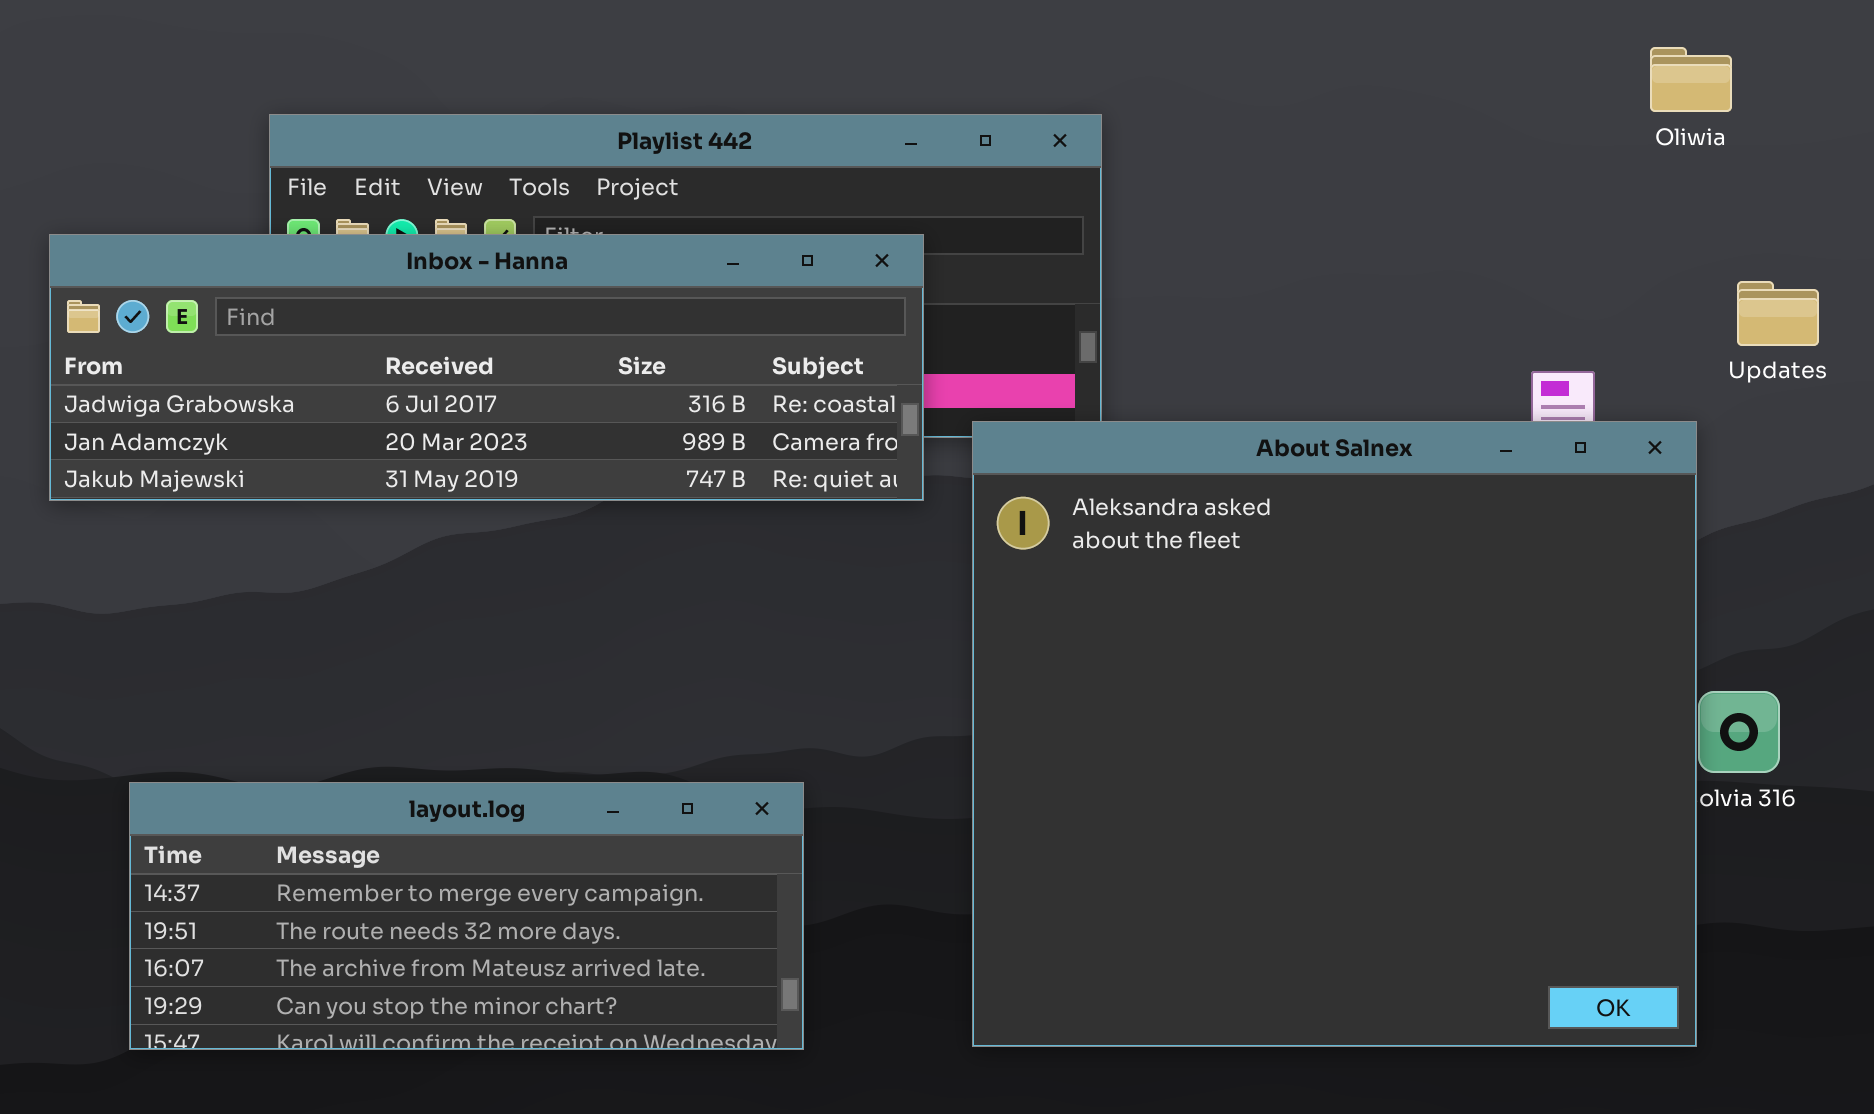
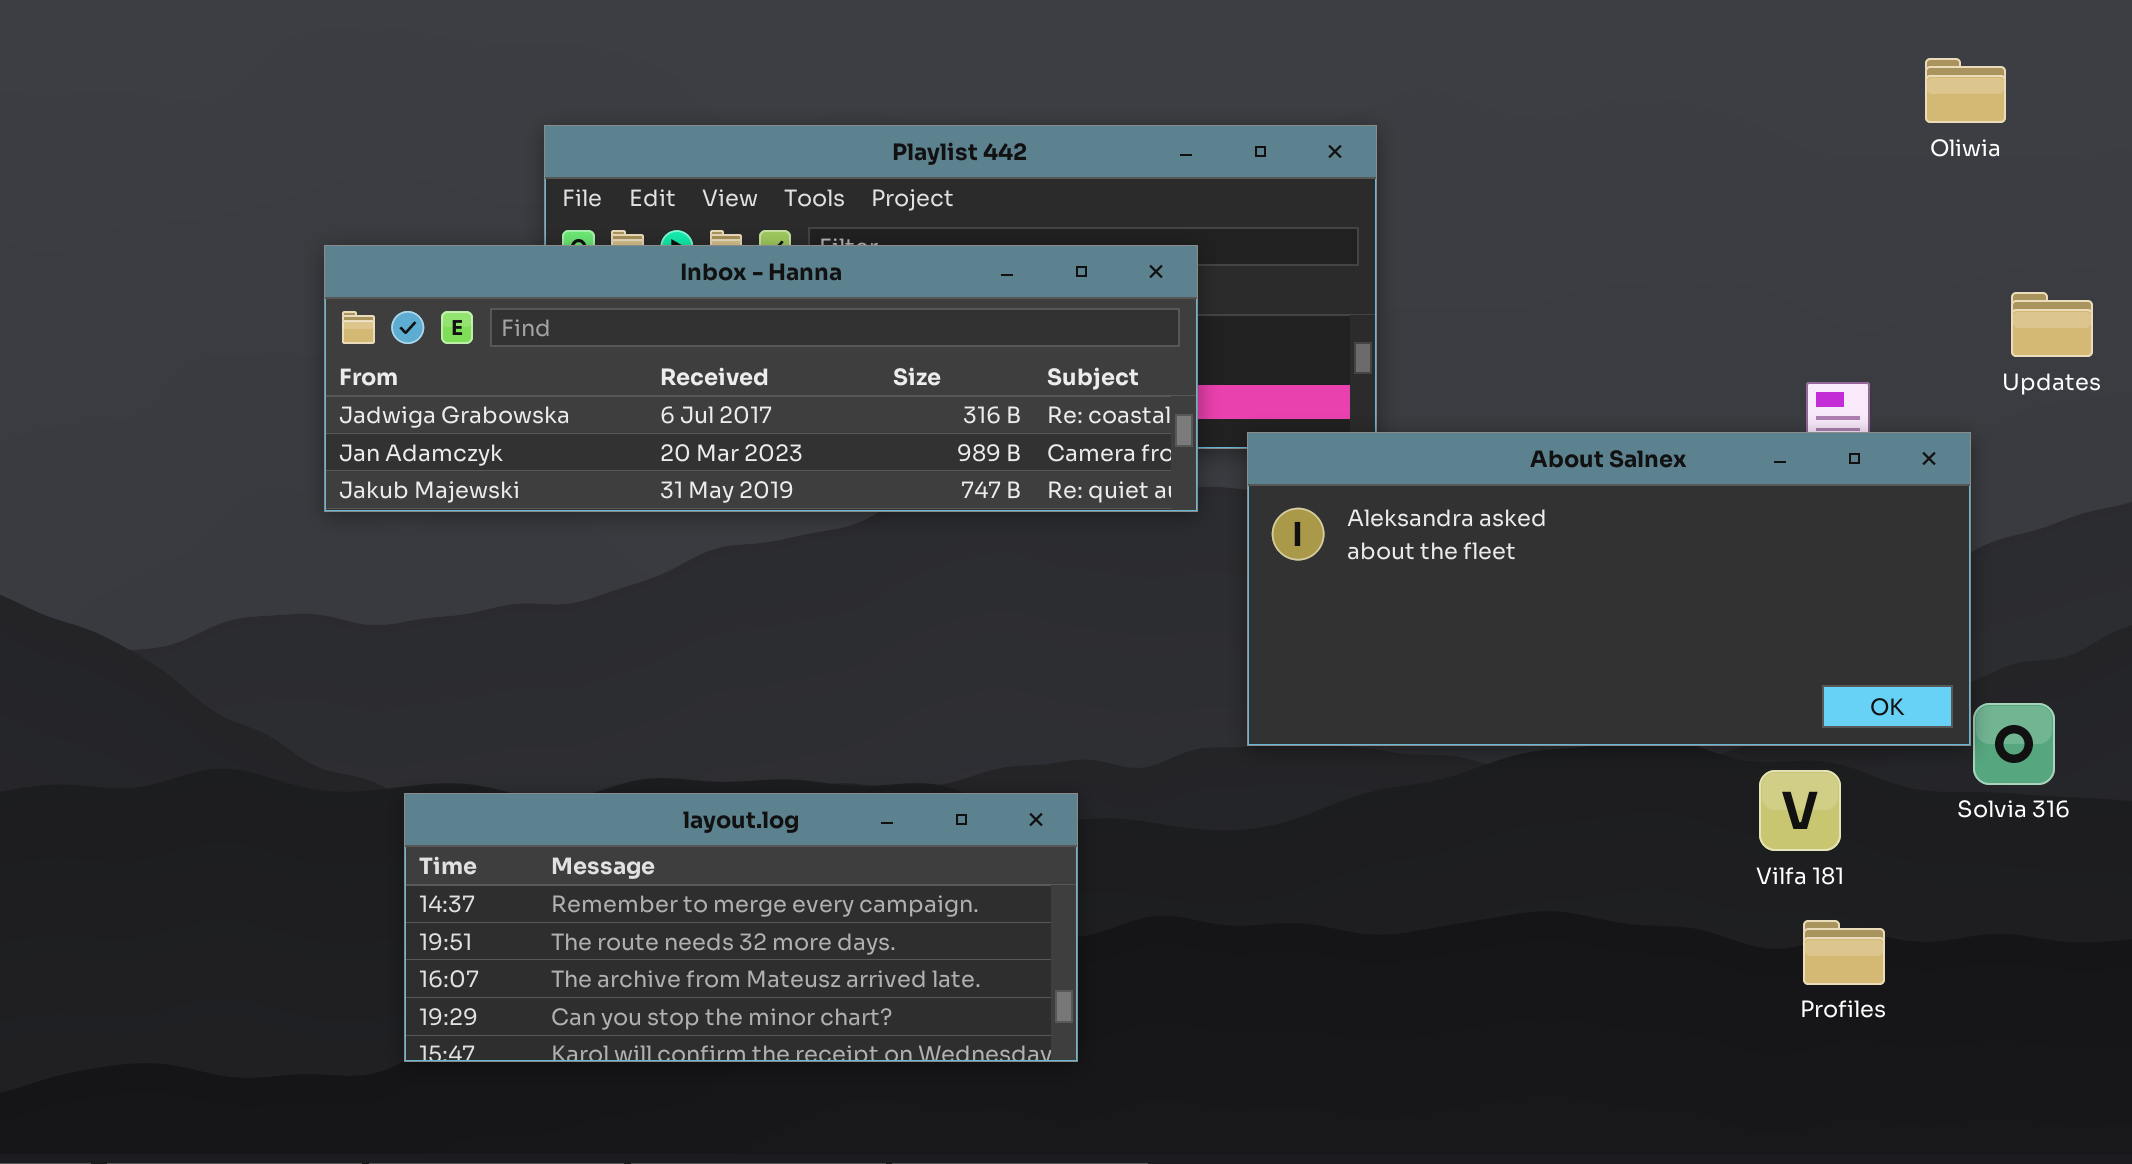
About Salnex: [972,421,1697,1047] -> [1247,432,1971,746], resized

